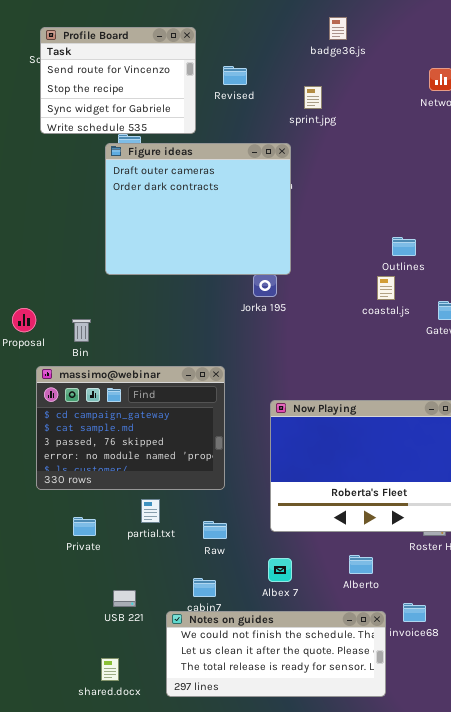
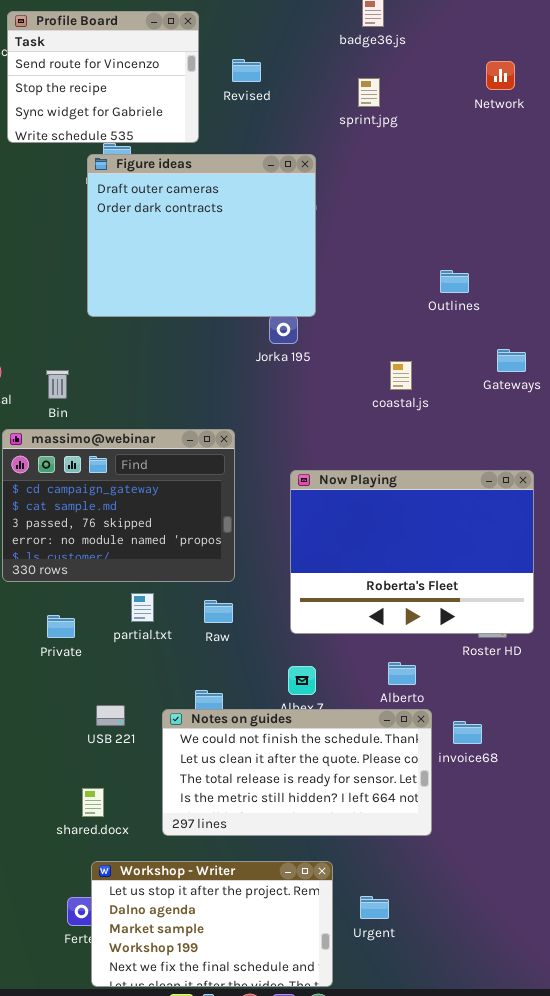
sprint.jpg: [304,86,322,109] -> [358,78,380,107], moved
coastal.js: [377,276,395,300] -> [390,361,412,390], moved
Raw: [203,521,227,539] -> [204,600,233,623], moved
Notes on guides: [166,611,386,697] -> [162,709,432,836], resized

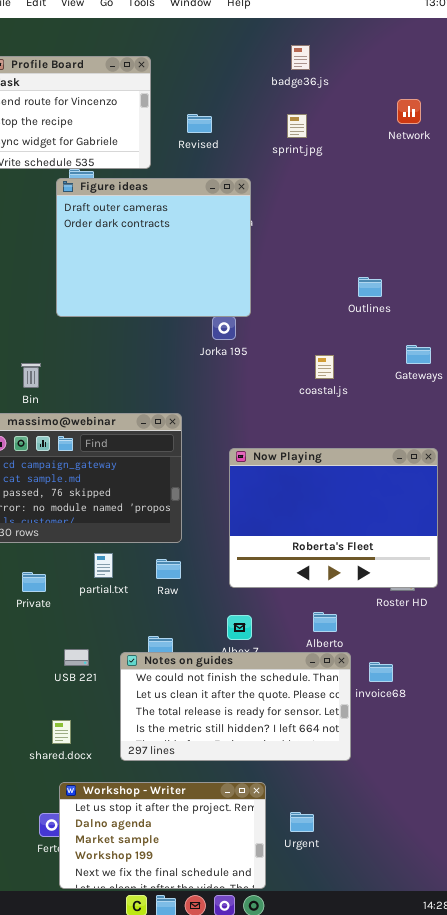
Revised: [232,59,261,82] -> [187,114,212,133], moved

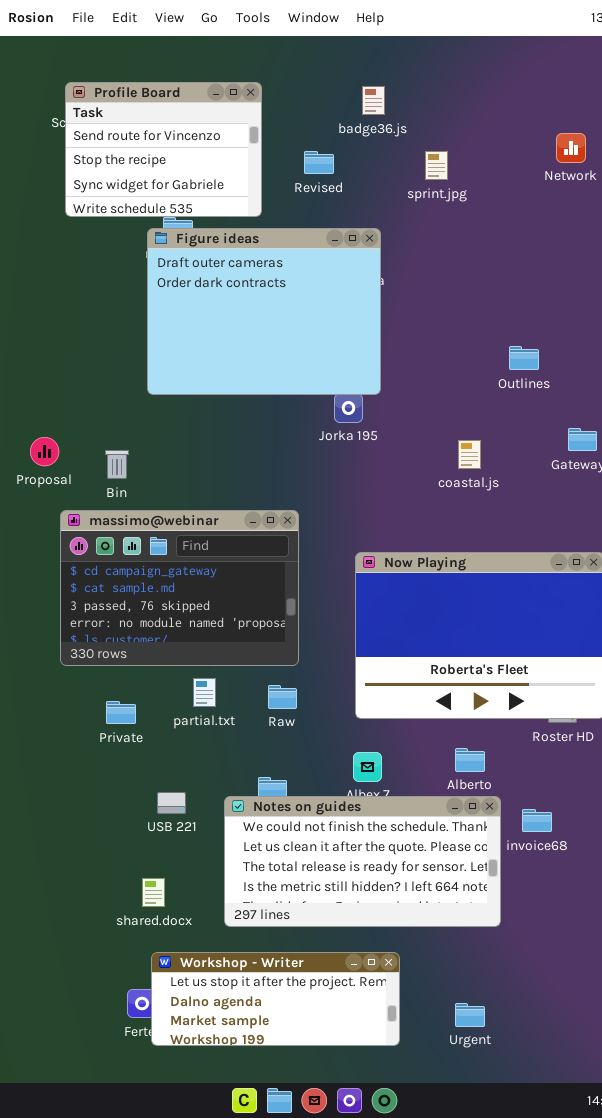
badge36.js: [291,45,310,70] -> [362,86,385,115], moved
Workshop - Writer: [59,782,266,889] -> [151,952,400,1046], resized
Urgent: [290,812,314,832] -> [455,1003,485,1027], moved

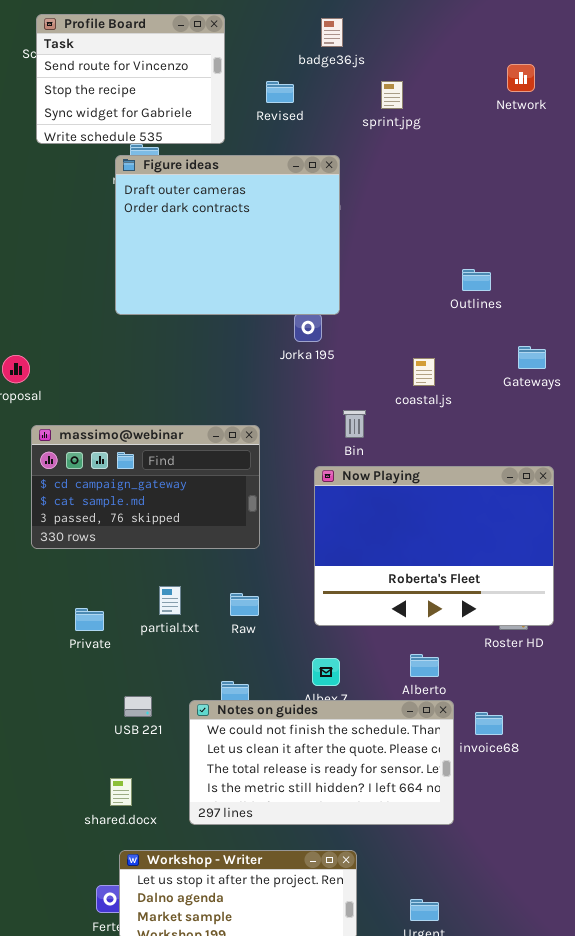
Bin: [105,450,129,479] -> [343,410,366,438], moved
massimo@webinar: [60,510,299,666] -> [31,425,260,549], resized

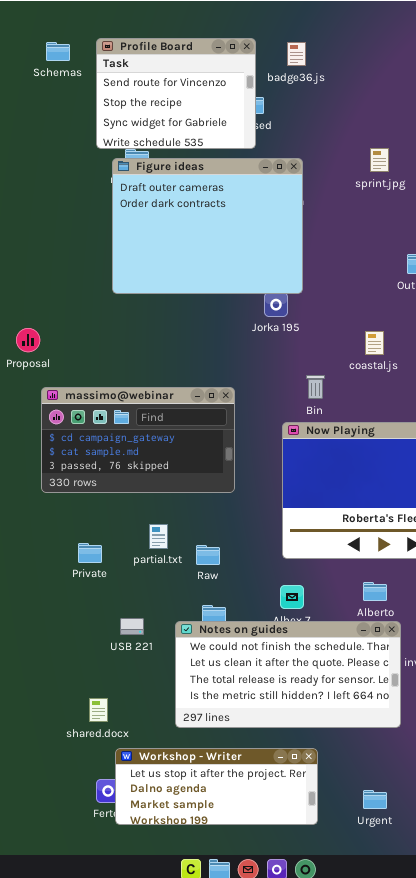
Profile Board: [36,14,225,144] -> [96,38,256,149], moved
sprint.jpg: [381,81,403,109] -> [370,148,389,172], moved
Raw: [230,593,259,616] -> [196,545,220,565], moved
shared.docx: [110,778,132,806] -> [89,698,108,722], moved

